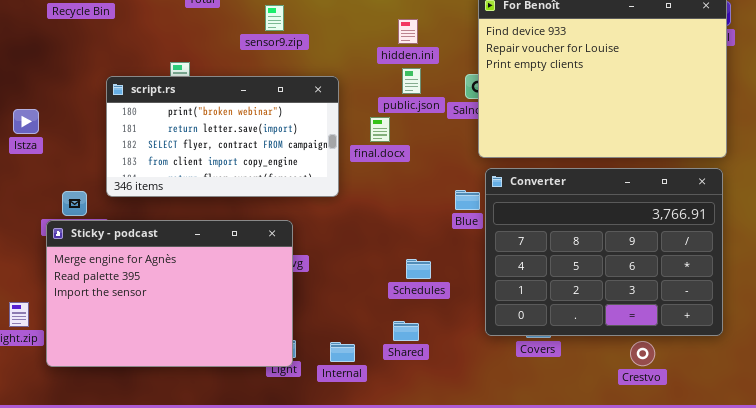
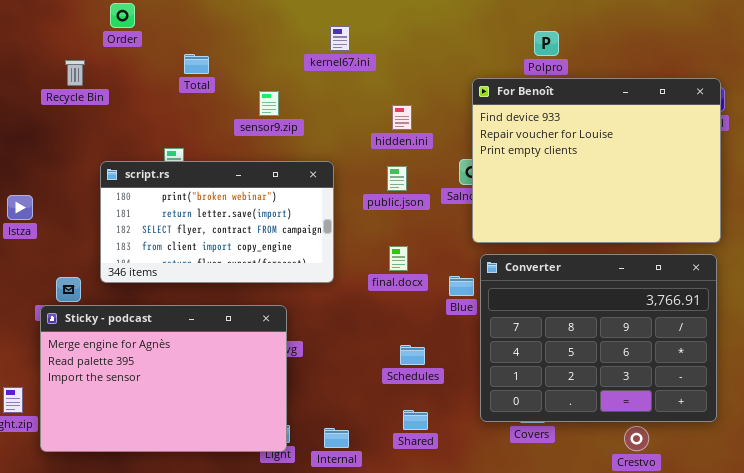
public.json: [402,68,421,94] -> [387,166,407,191], moved
final.docx: [370,117,390,142] -> [389,246,408,271], moved
Shared: [393,321,419,341] -> [403,410,428,430], moved

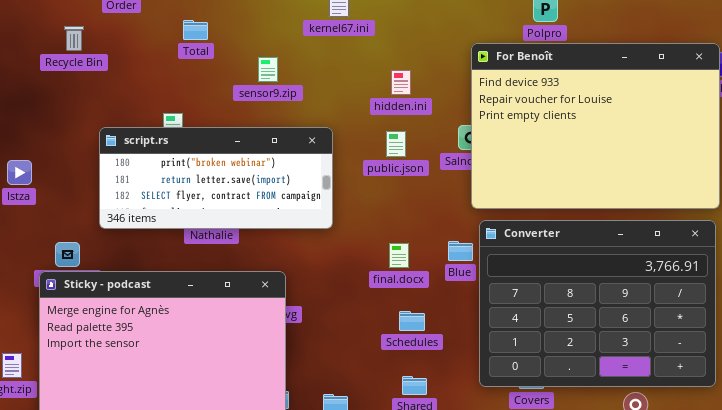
script.rs: [100,161,334,283] -> [99,127,333,229], resized
final.docx: [389,246,408,271] -> [389,243,409,268], moved

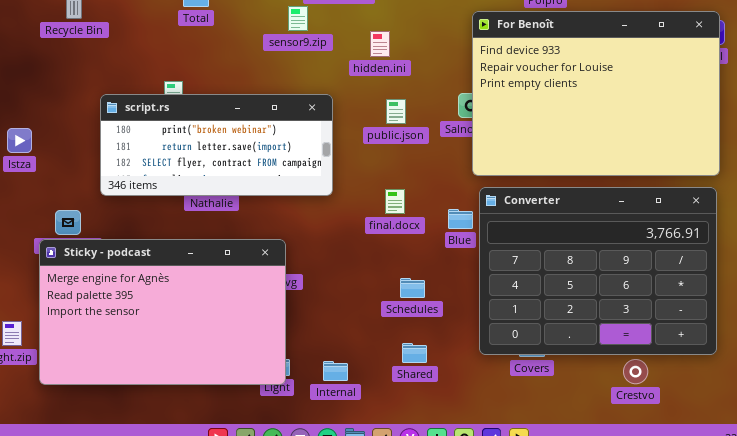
sensor9.zip: [258,57,278,82] -> [288,6,308,31], moved
hidden.ini: [391,70,411,95] -> [370,31,390,57], moved
final.docx: [389,243,409,268] -> [385,189,405,214], moved

